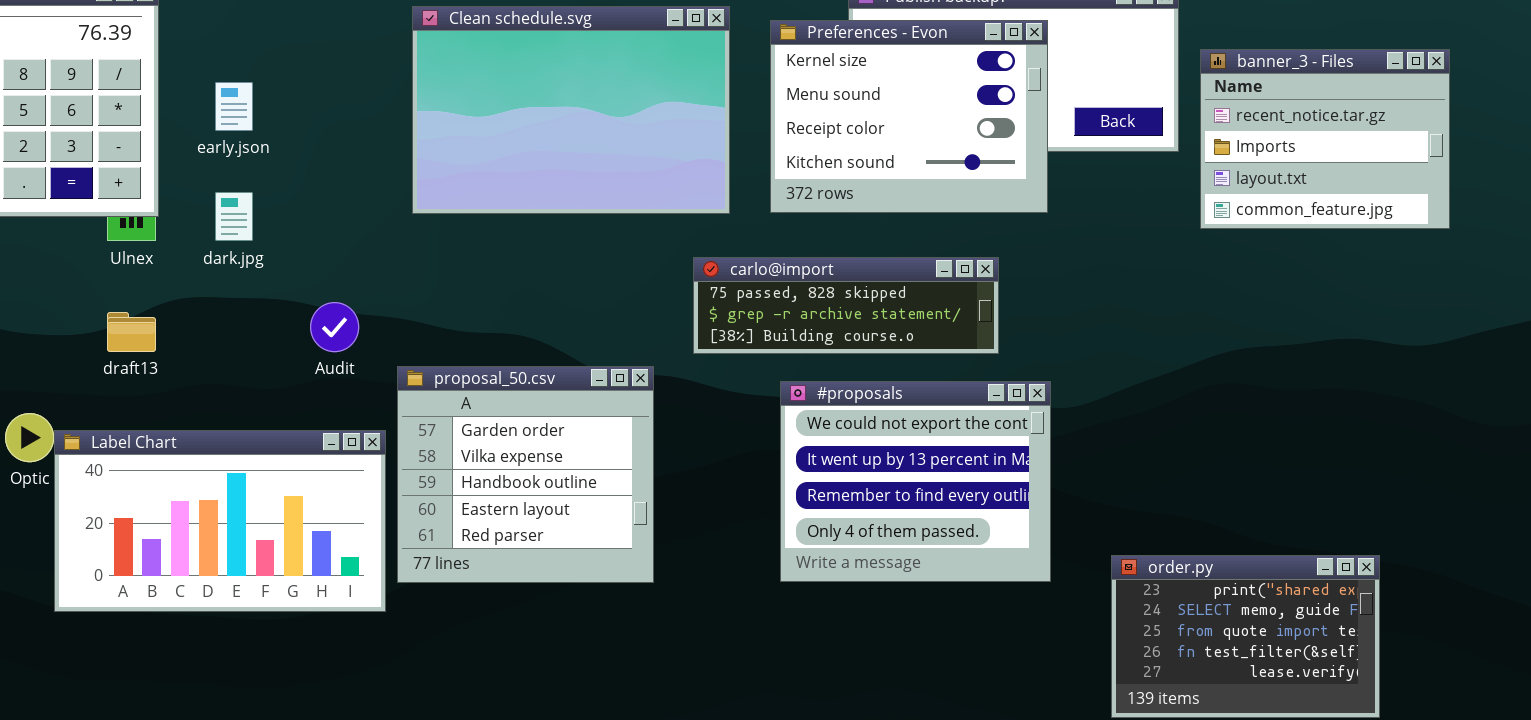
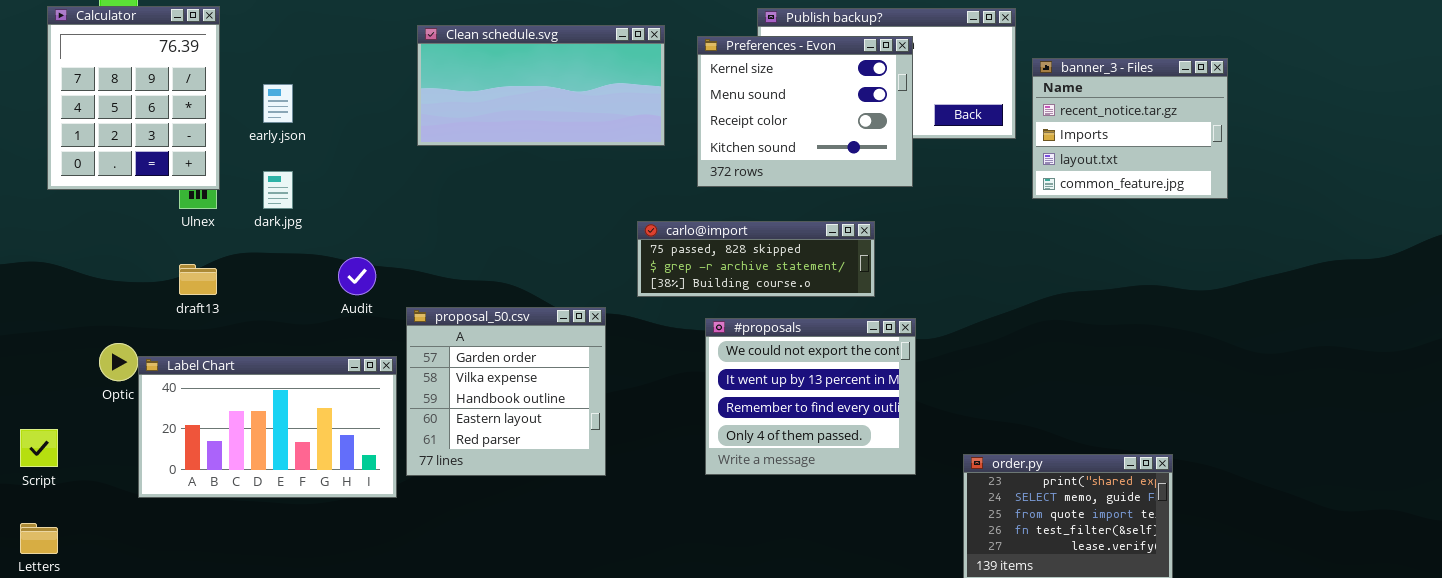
Clean schedule.svg: [412,6,730,214] -> [417,25,665,146], resized

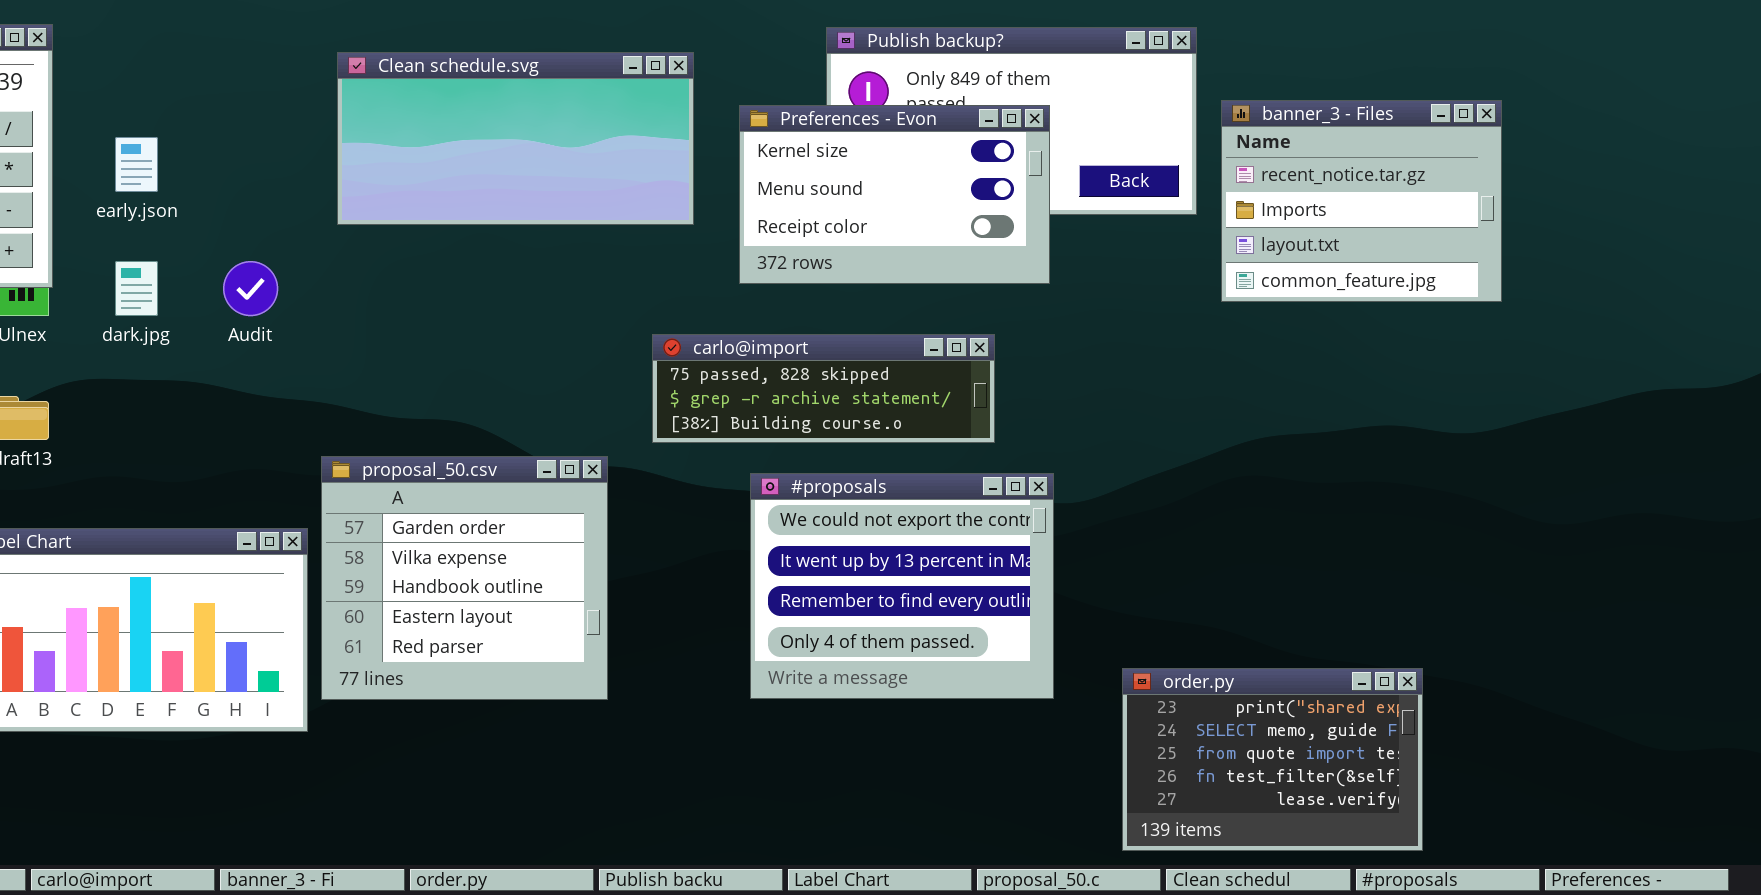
Preferences - Evon: [697,36,913,187] -> [739,105,1050,284], resized
Audit: [338,257,376,295] -> [223,261,278,316], moved

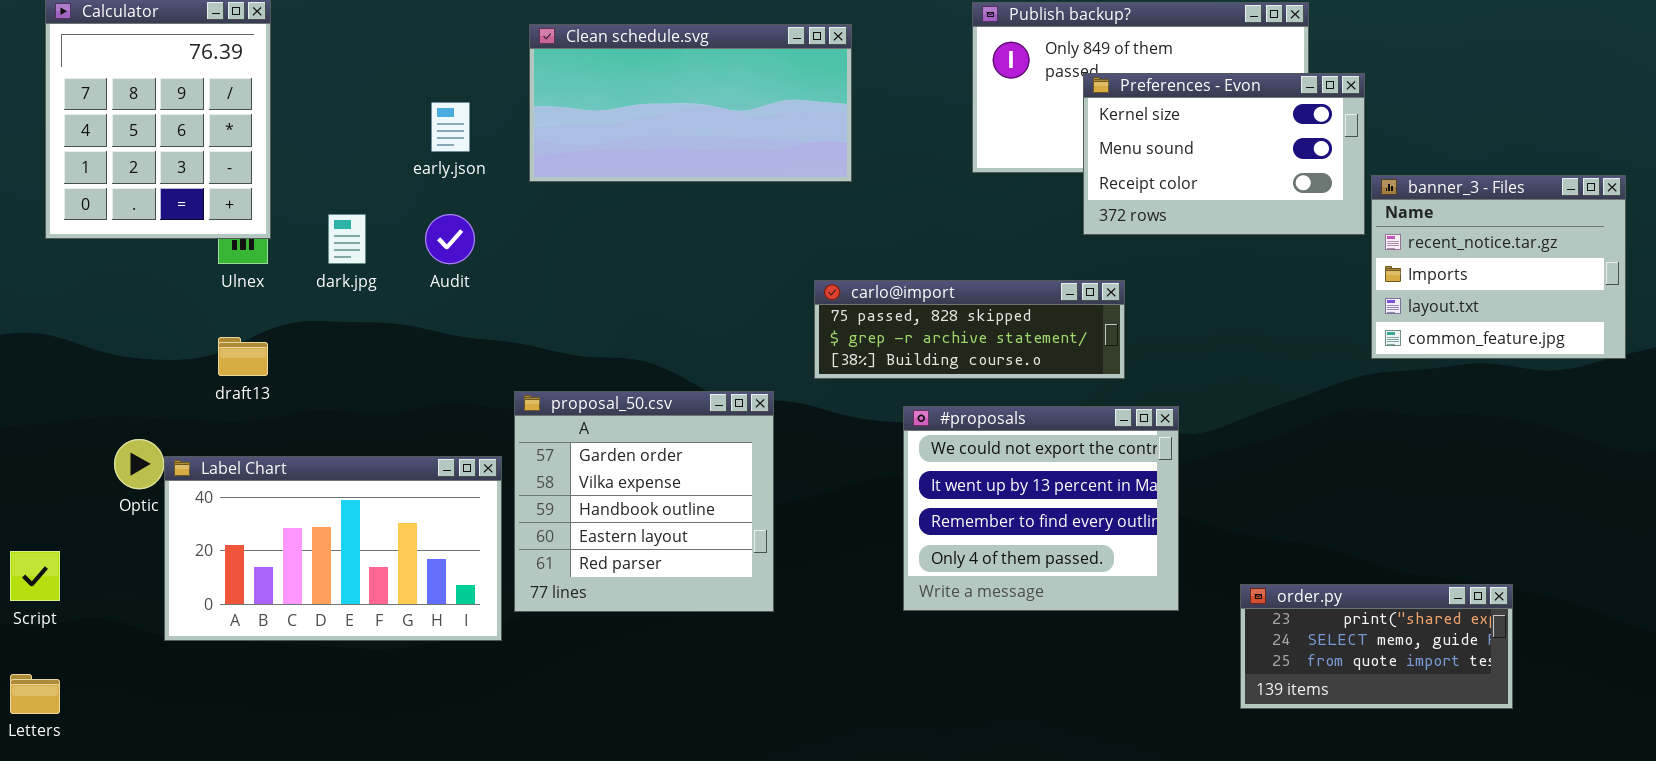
banner_3 - Files: [1221,100,1502,302] -> [1371,175,1626,359], moved
Preferences - Evon: [739,105,1050,284] -> [1083,73,1365,235], moved
early.json: [115,137,158,192] -> [431,102,470,152], moved
order.py: [1122,668,1423,851] -> [1240,584,1513,709], resized

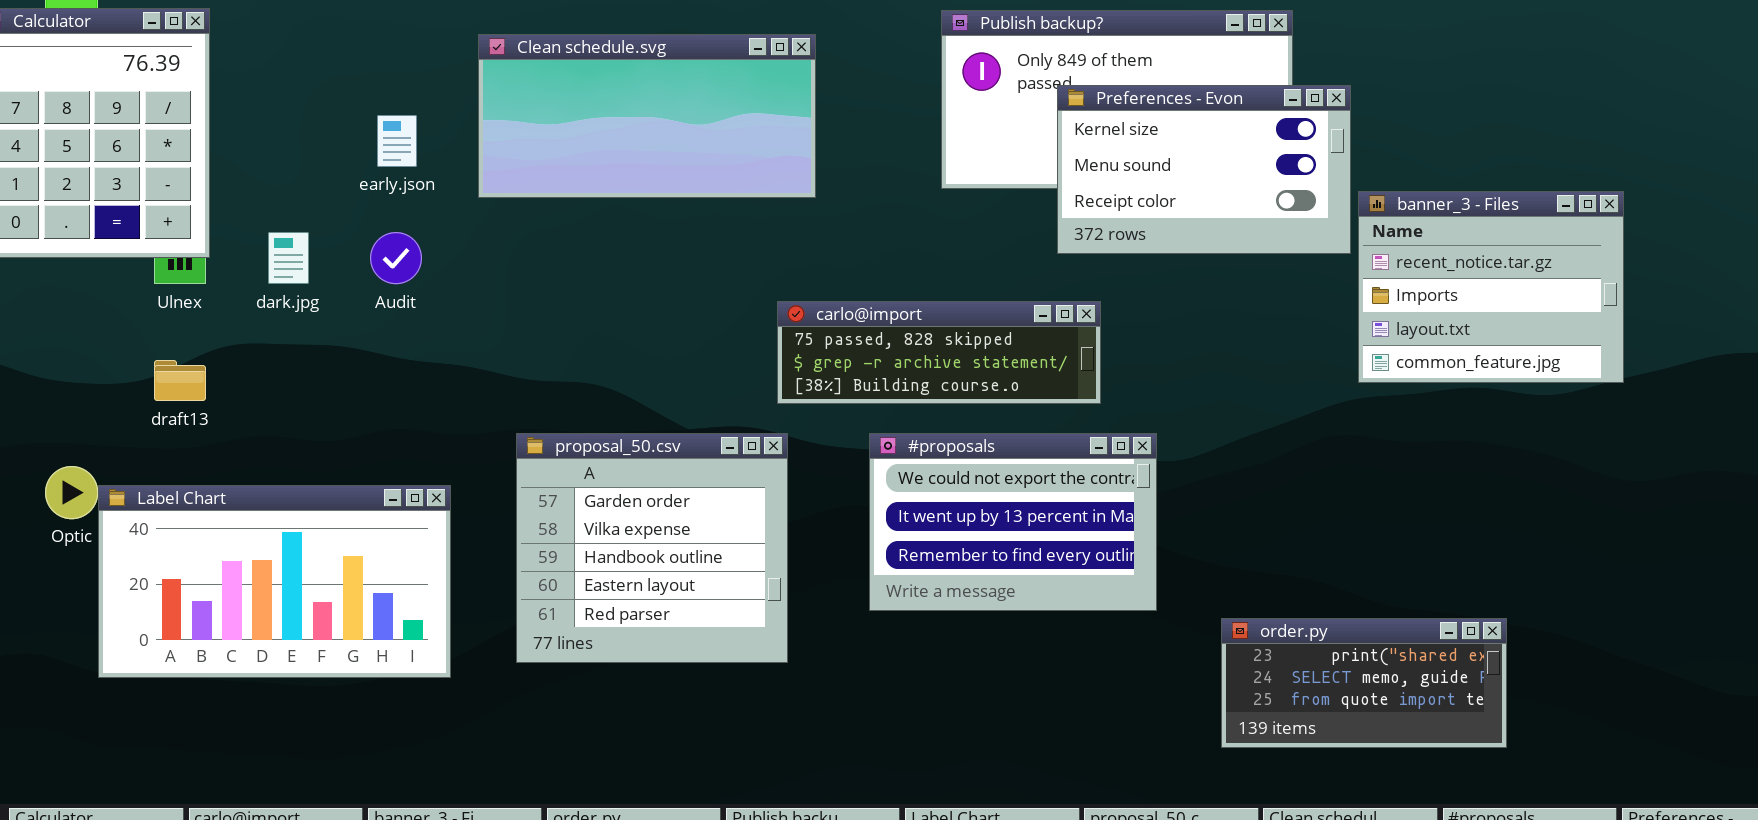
proposal_50.csv: [514,391,774,612] -> [516,433,788,663], moved
#proposals: [903,406,1179,611] -> [869,433,1157,611], resized

